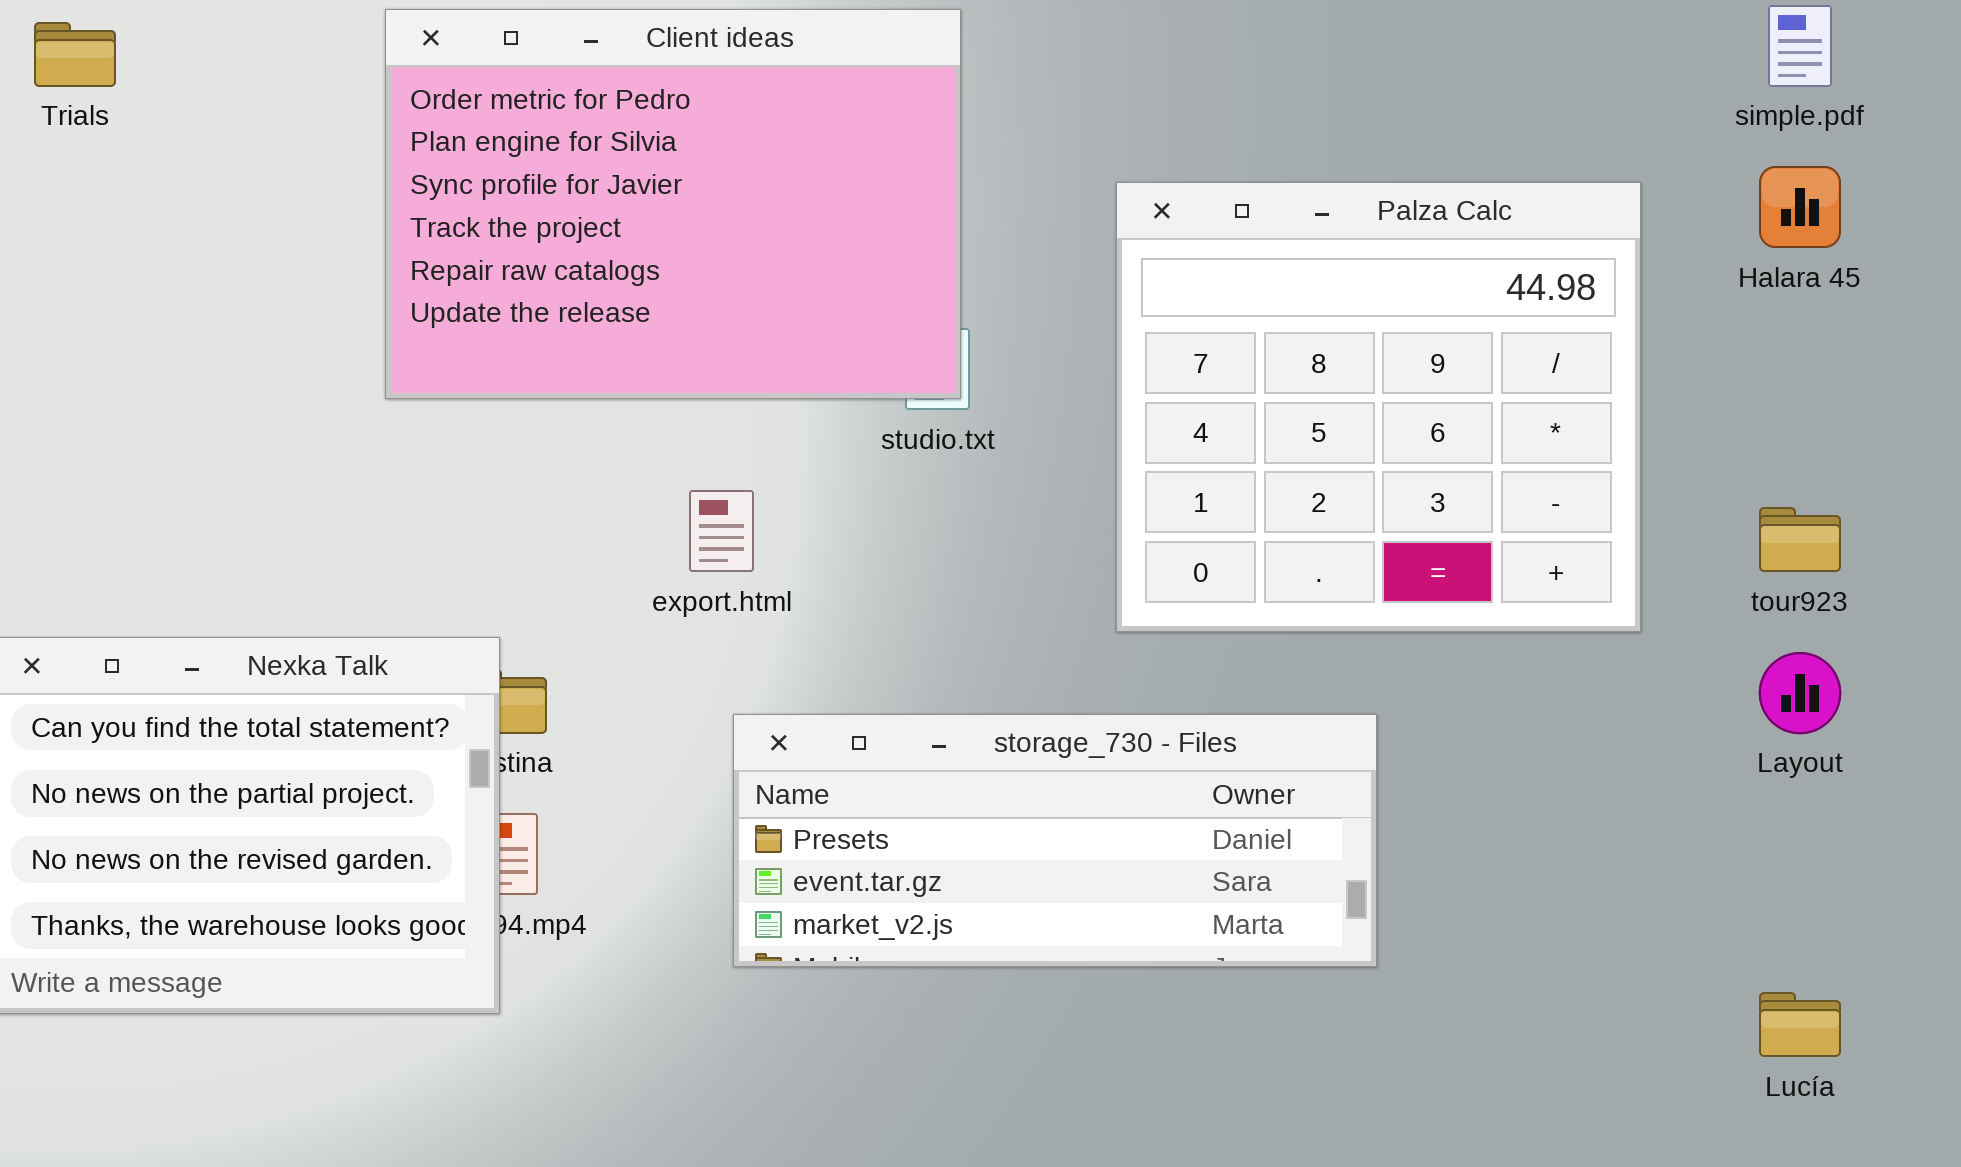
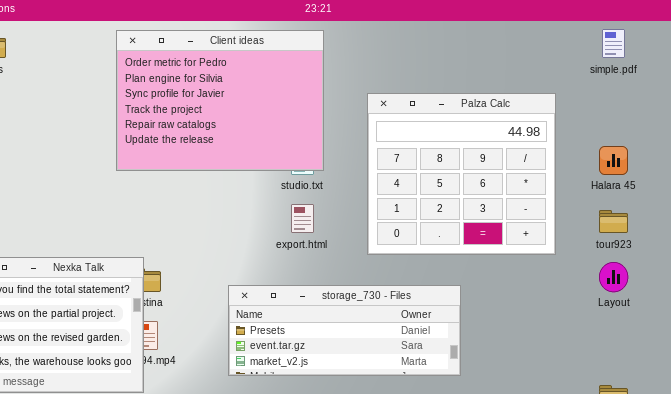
Client ideas: [385,9,961,399] -> [116,30,324,171], moved
Halara 45: [1759,166,1841,248] -> [599,146,628,175], moved
export.html: [689,490,754,572] -> [291,204,314,233], moved

